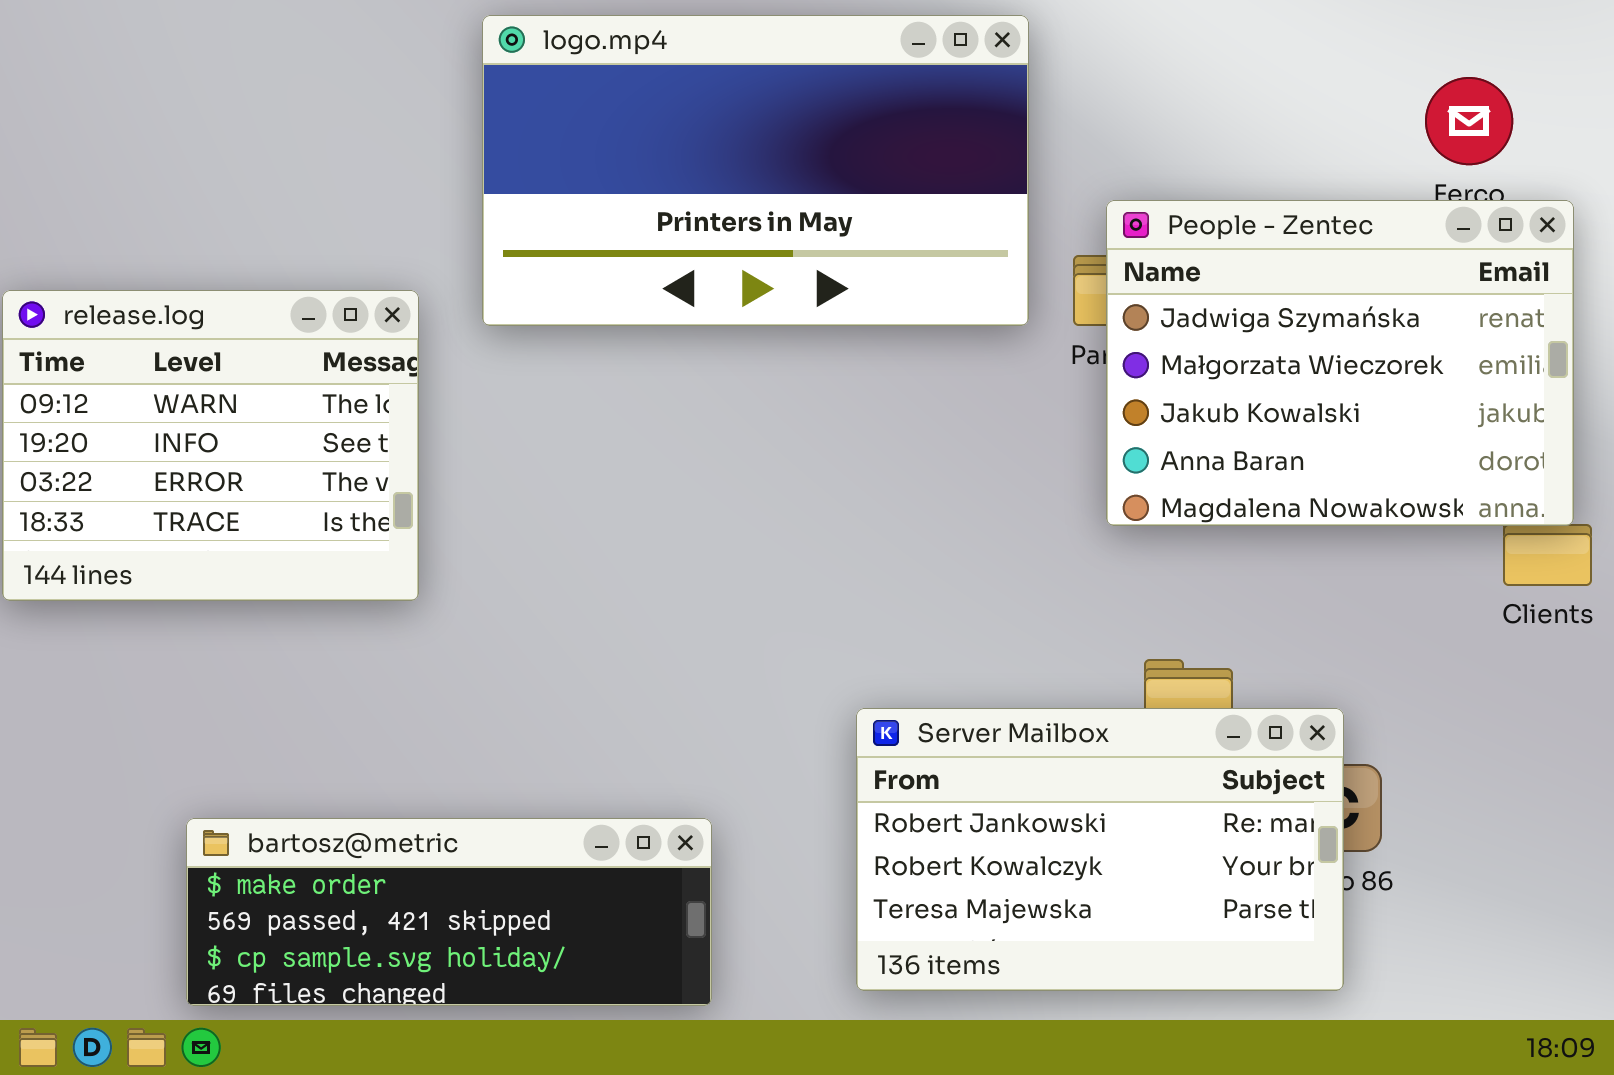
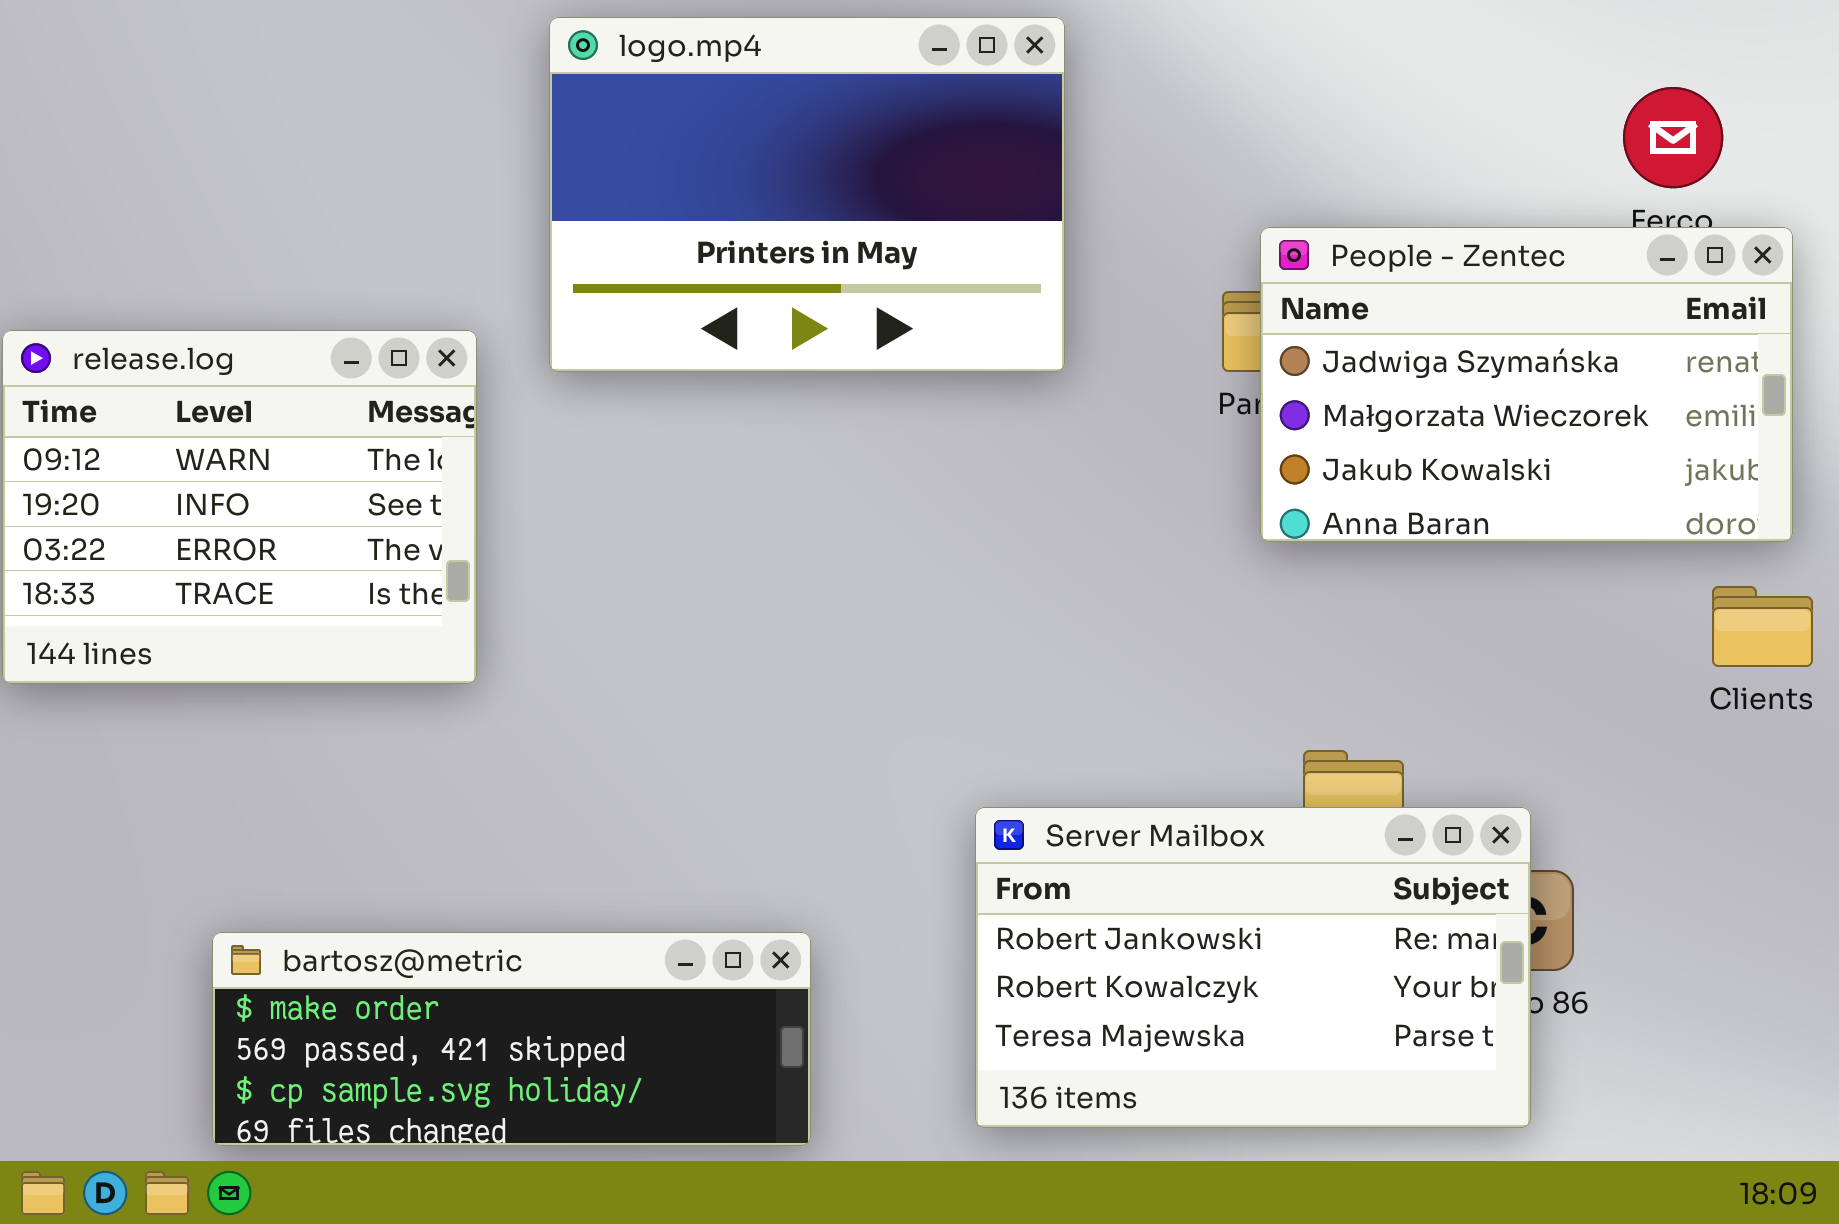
logo.mp4: [482,15,1029,326] -> [549,17,1065,372], resized
People - Zentec: [1106,200,1574,526] -> [1260,227,1793,542], resized

